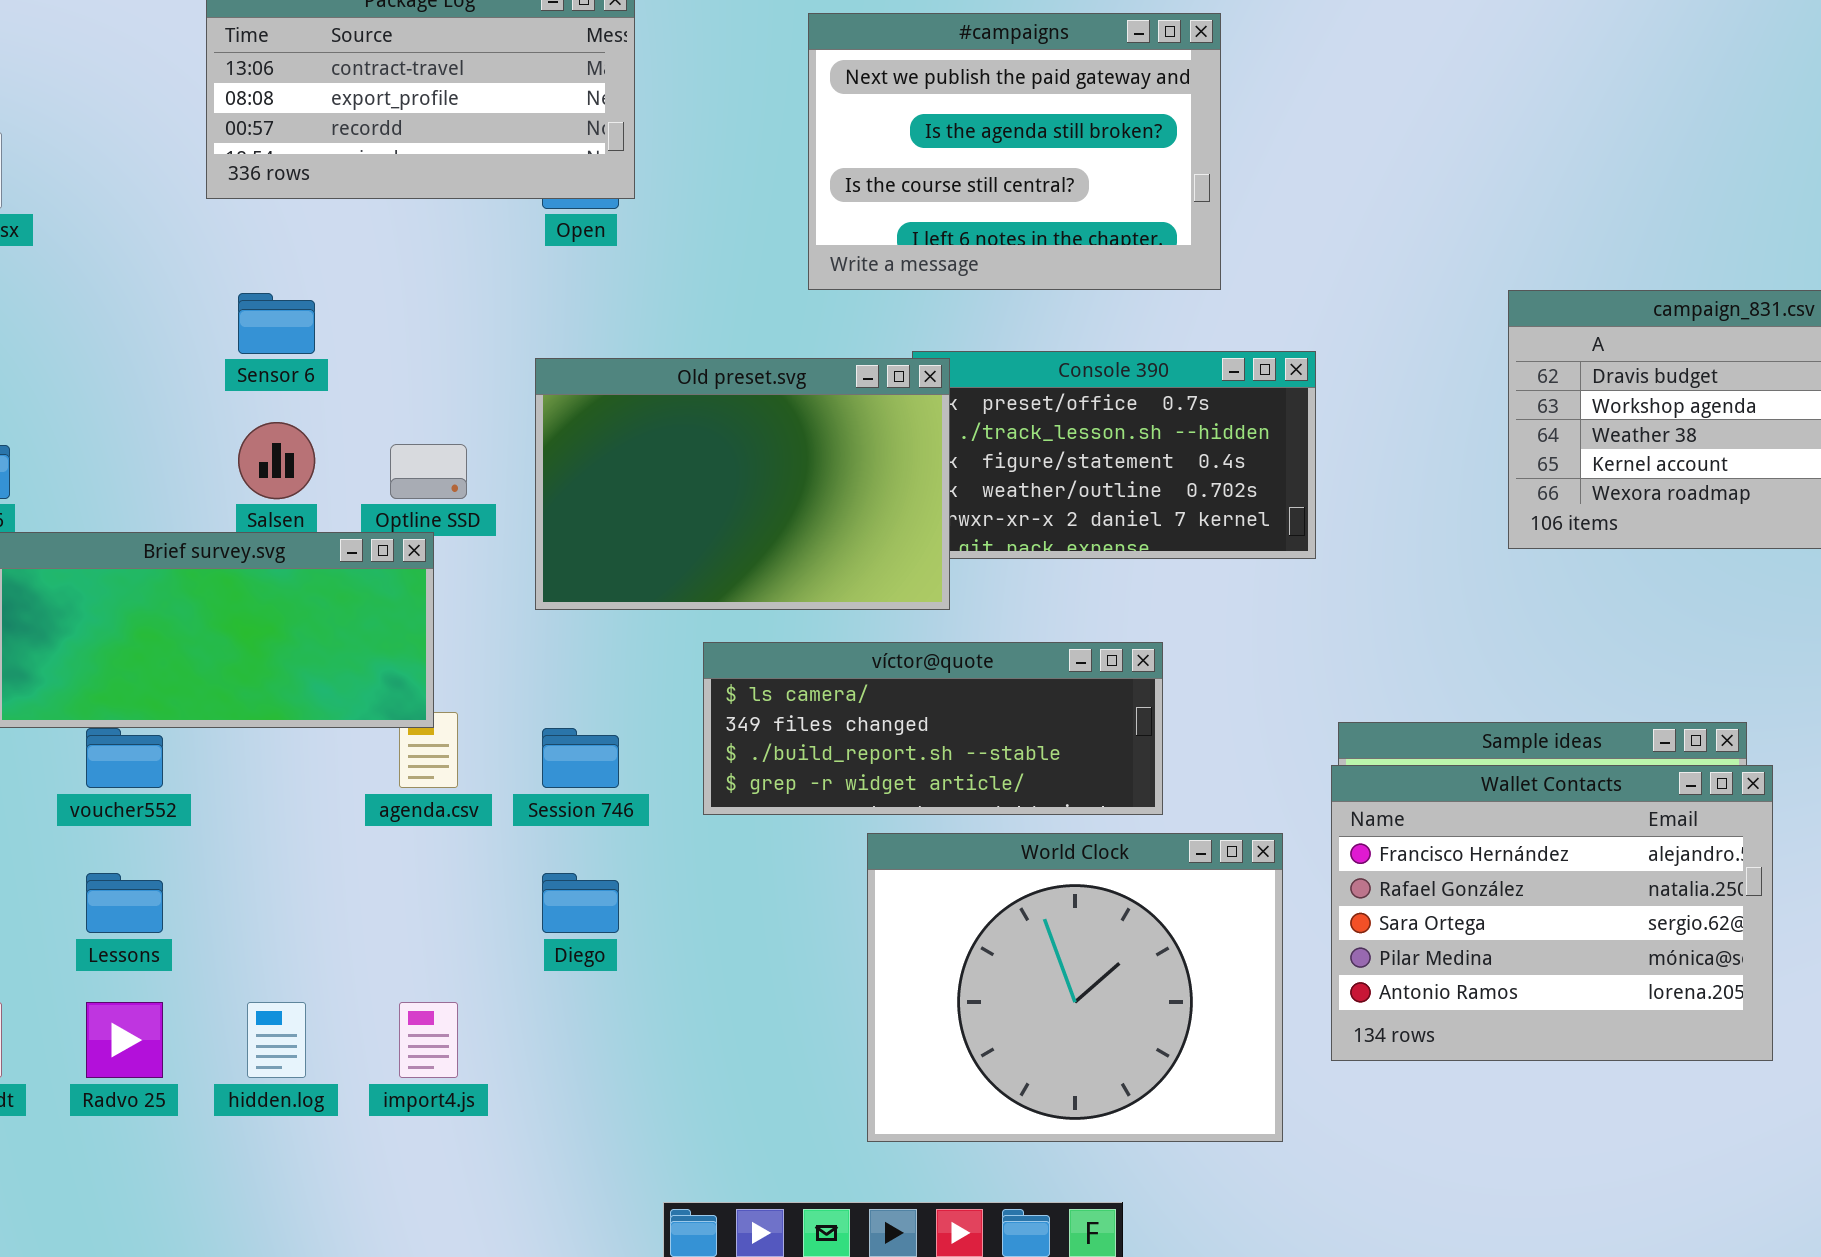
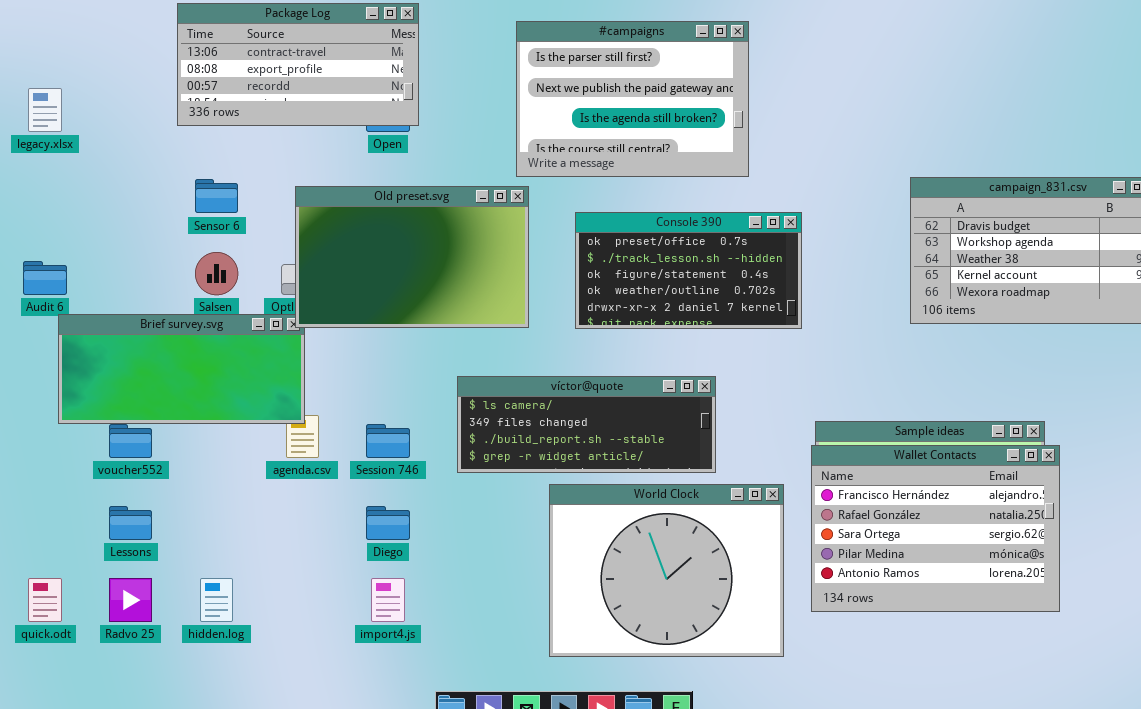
#campaigns: [808,13,1221,290] -> [516,21,749,177], scrolled up 1 row
Old preset.svg: [535,358,950,610] -> [295,186,529,328], moved
import4.js: [399,1002,458,1078] -> [371,578,405,622], moved

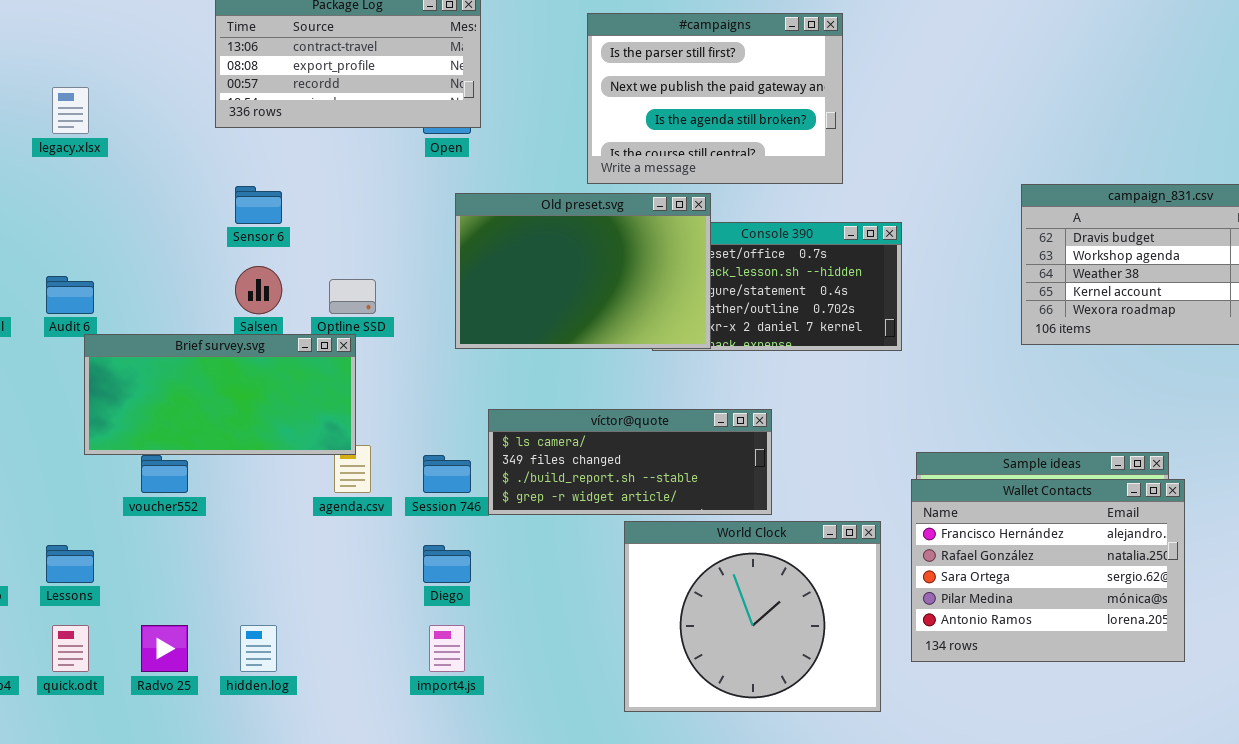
Old preset.svg: [295,186,529,328] -> [455,193,711,349], moved
víctor@quote: [457,376,716,473] -> [488,409,772,515], moved
Lessons: [109,506,152,540] -> [46,545,94,583], moved

